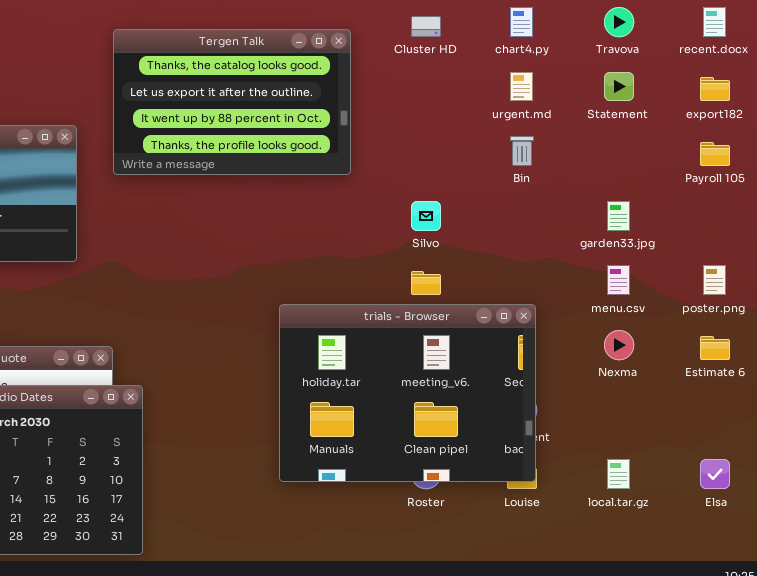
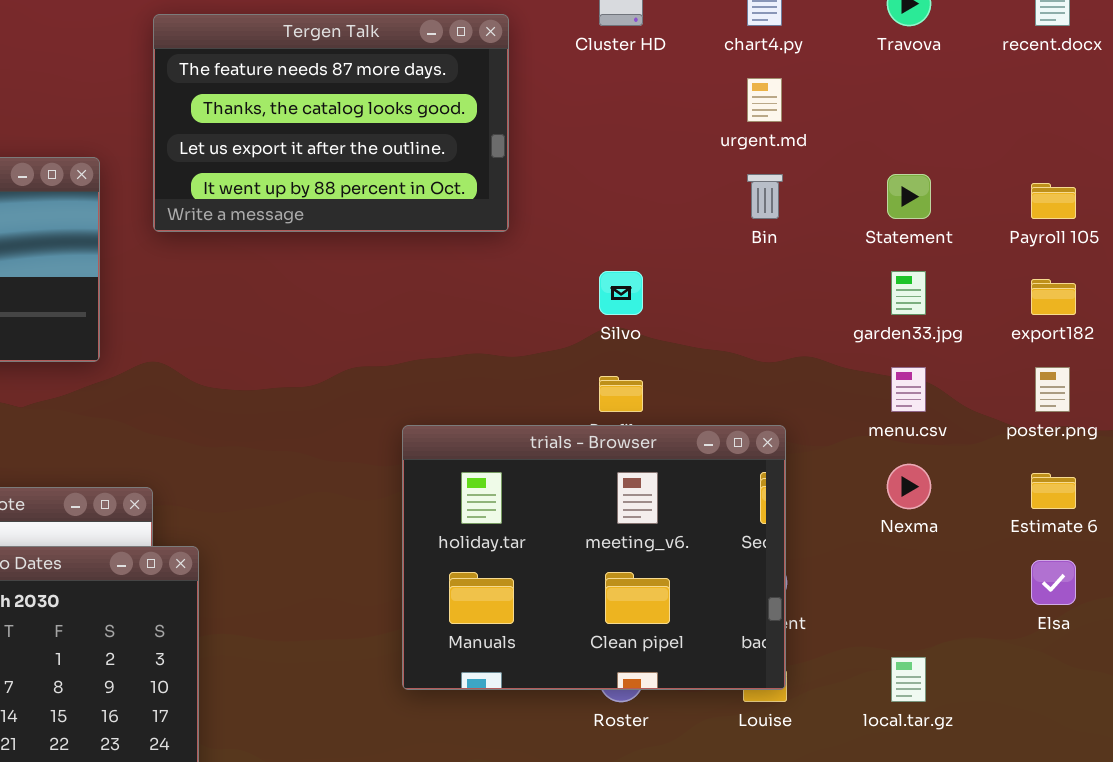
Tergen Talk: [113,29,351,175] -> [153,14,509,232], scrolled up 1 row
Statement: [604,72,634,101] -> [887,174,931,219], moved
export182: [700,77,730,101] -> [1031,279,1076,315], moved
Elsa: [700,459,730,489] -> [1031,560,1076,605], moved

